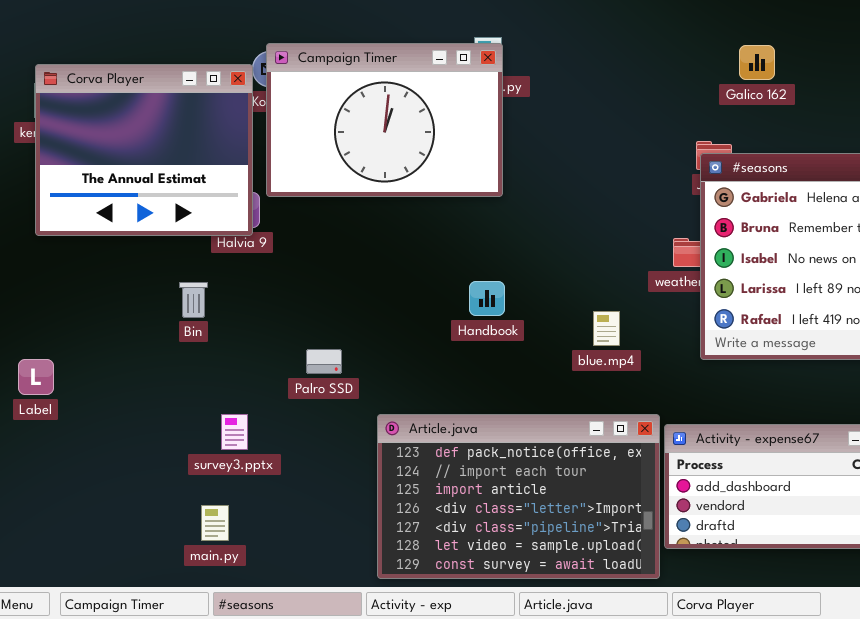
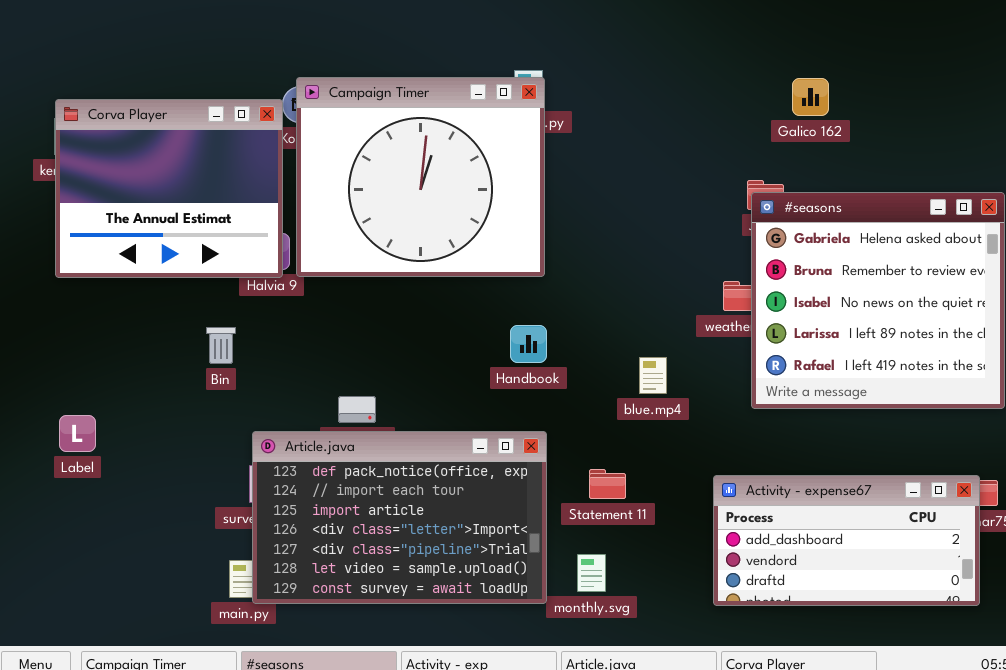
Campaign Timer: [266,43,503,197] -> [296,77,545,277], resized
Label: [18,359,54,395] -> [59,415,96,452], moved
Article.java: [377,414,660,579] -> [252,431,547,604], moved

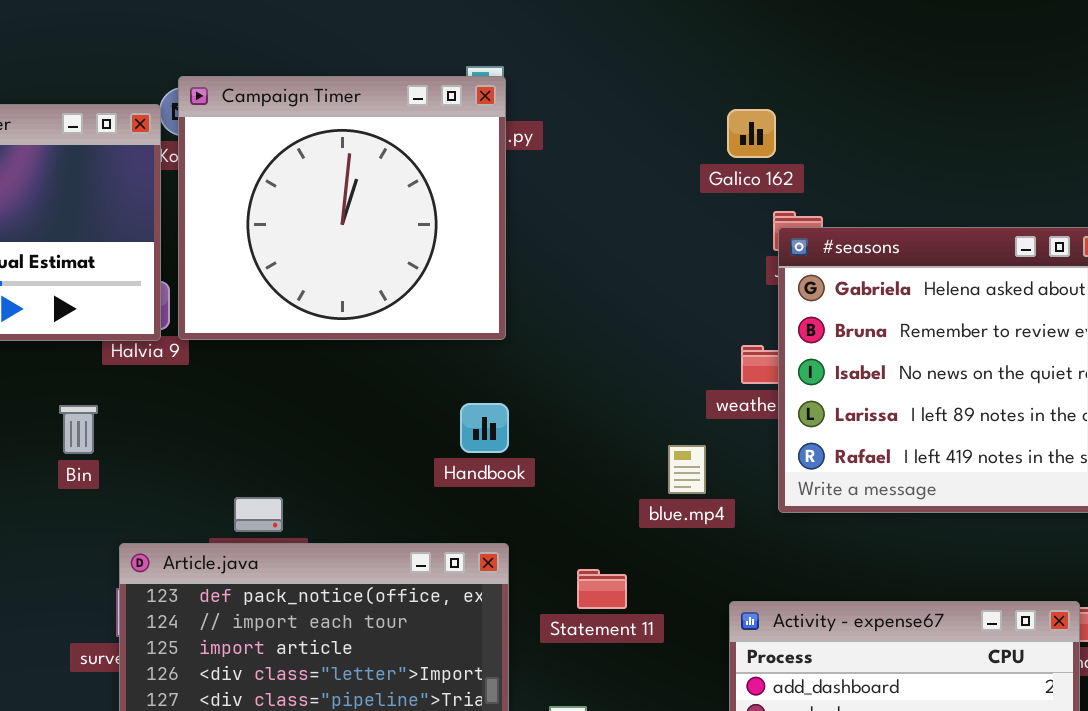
Galico 162: [792,78,829,116] -> [727,109,776,158], moved
blue.mp4: [639,357,667,394] -> [668,445,706,494], moved
Statement 11: [589,469,626,499] -> [577,569,627,609], moved

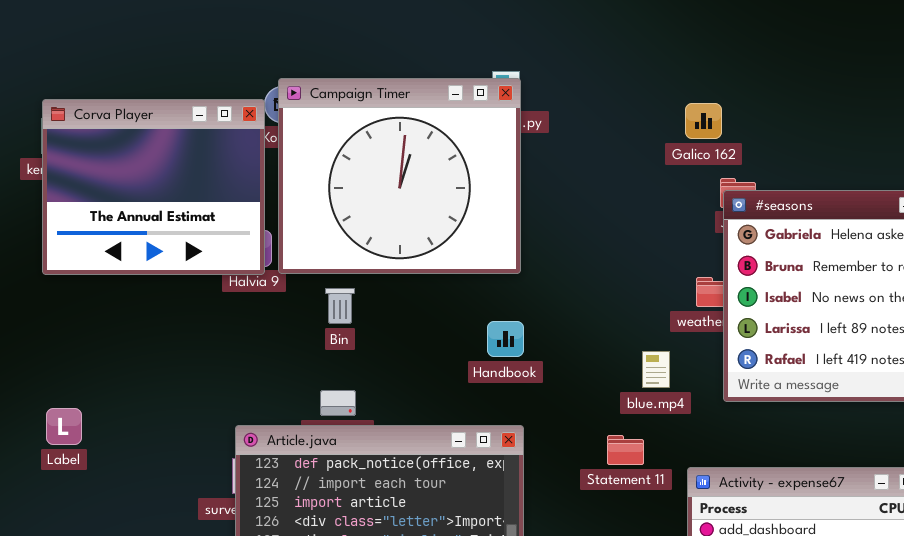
Bin: [59,405,98,454] -> [325,288,355,324], moved
Statement 11: [577,569,627,609] -> [607,435,644,465], moved

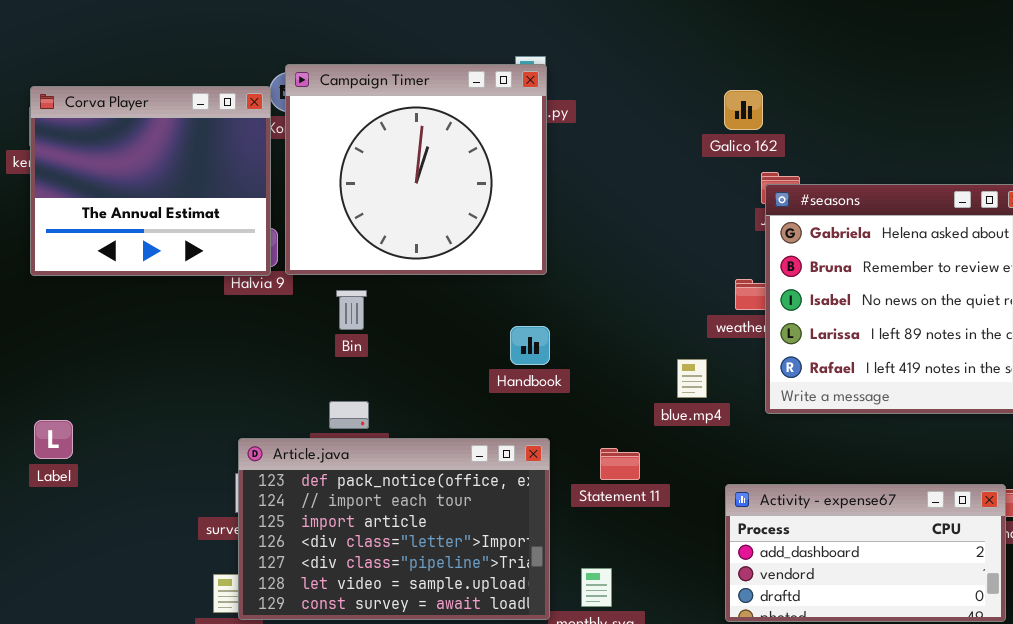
Statement 11: [607,435,644,465] -> [600,448,640,480], moved

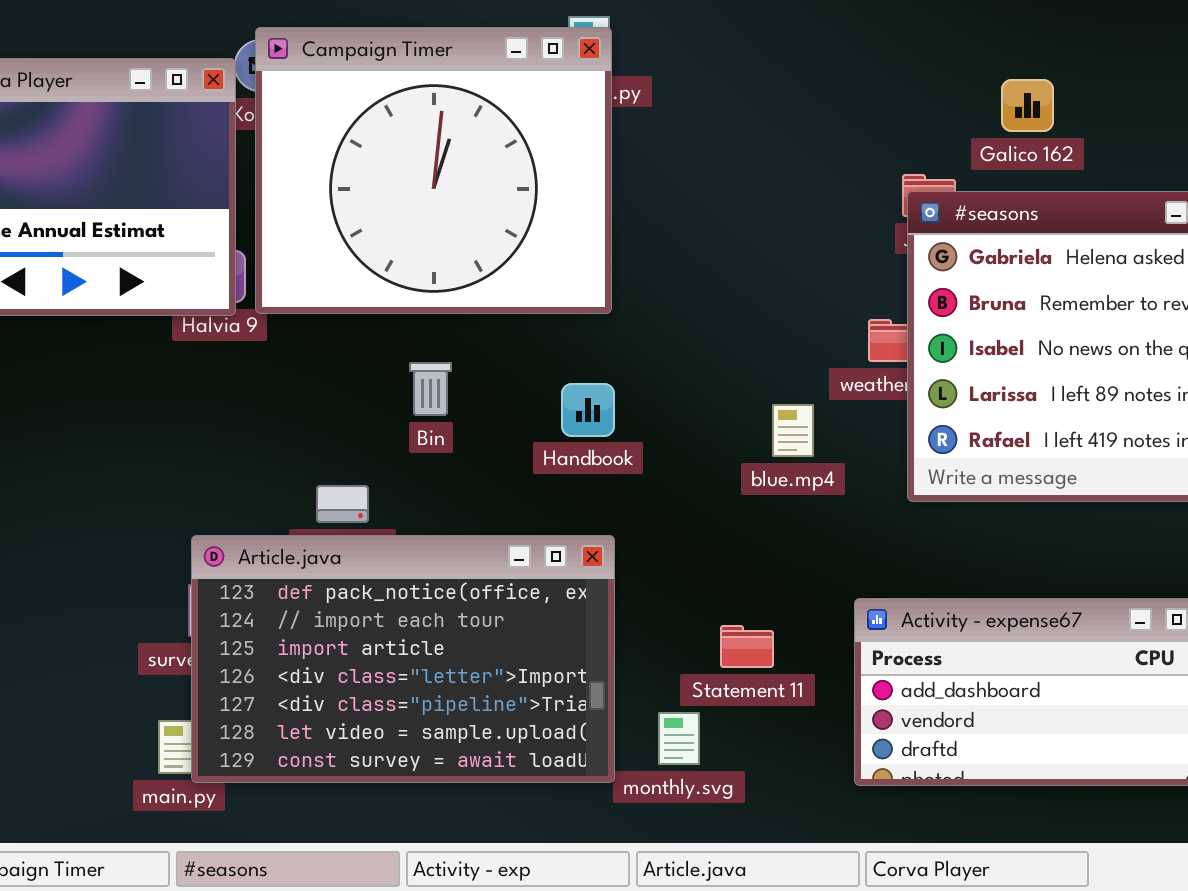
Galico 162: [724,90,763,130] -> [1001,79,1054,132], moved
Bin: [336,290,367,330] -> [409,362,452,416], moved
blue.mp4: [677,359,707,398] -> [772,404,814,457], moved
Statement 11: [600,448,640,480] -> [720,625,774,668], moved

